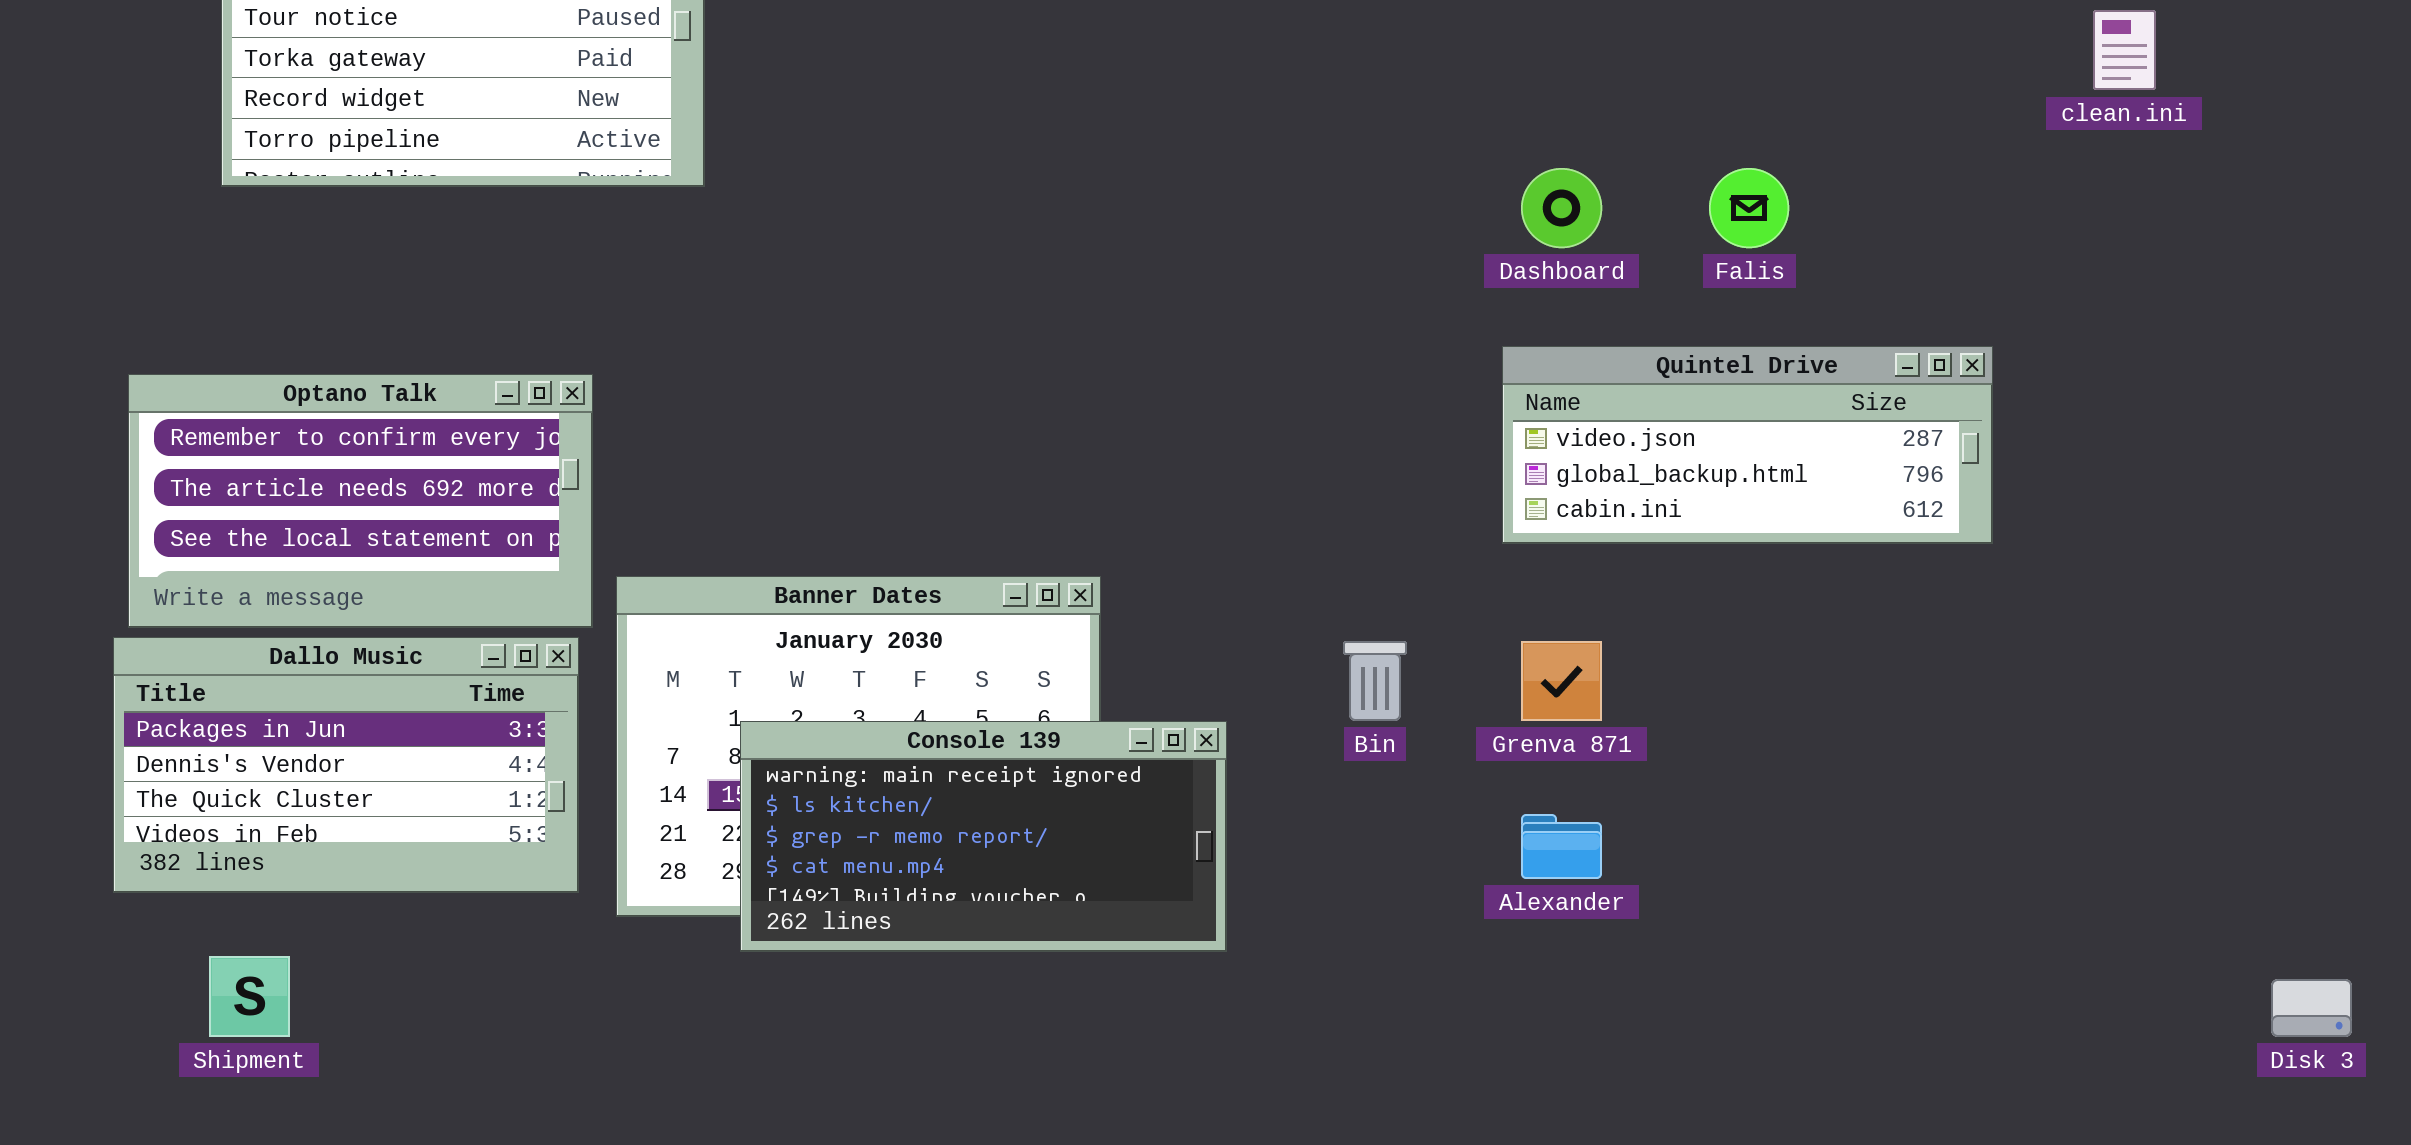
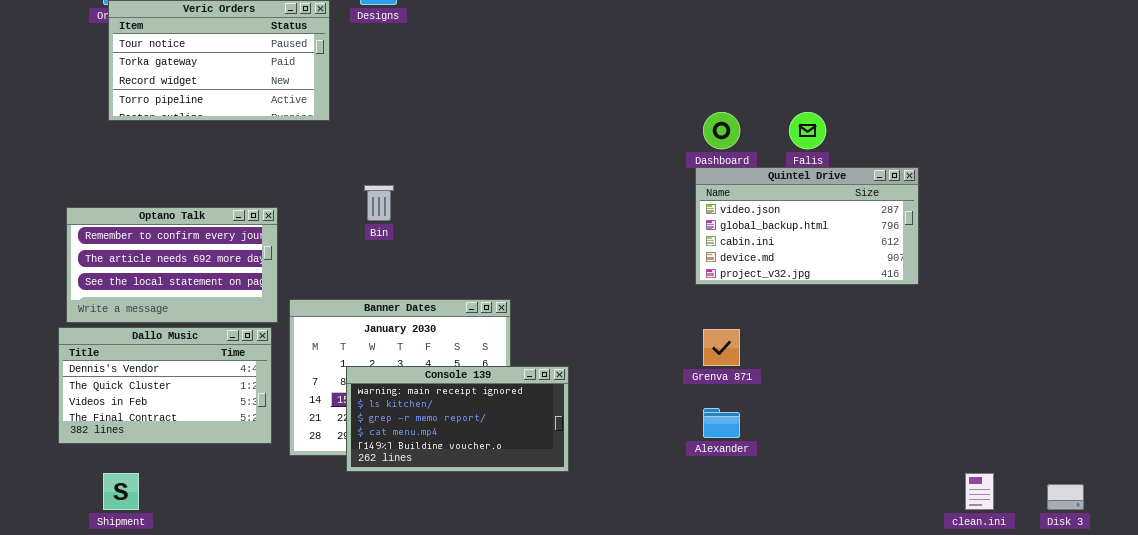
clean.ini: [2093,10,2156,90] -> [965,473,994,510], moved
Quintel Drive: [1502,346,1993,544] -> [695,167,919,285], resized
Dallo Music: [113,637,579,893] -> [58,327,272,444], scrolled down 1 row
Bin: [1343,641,1407,721] -> [364,185,394,221], moved

